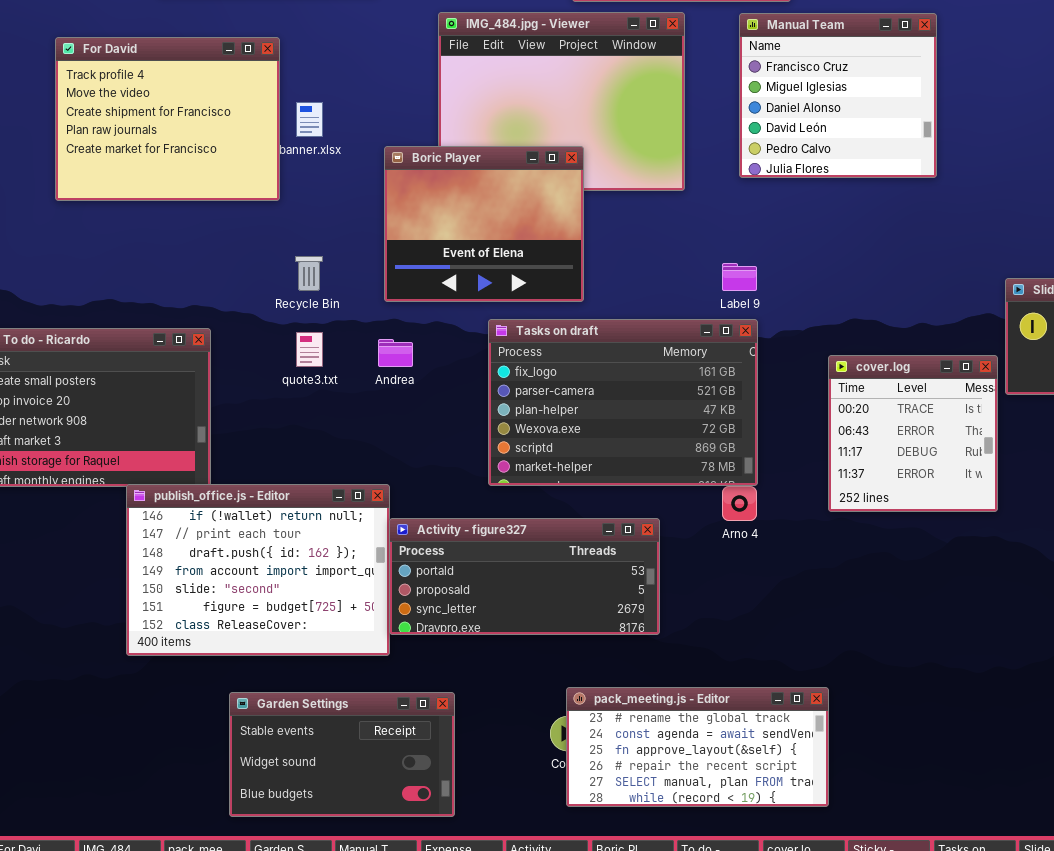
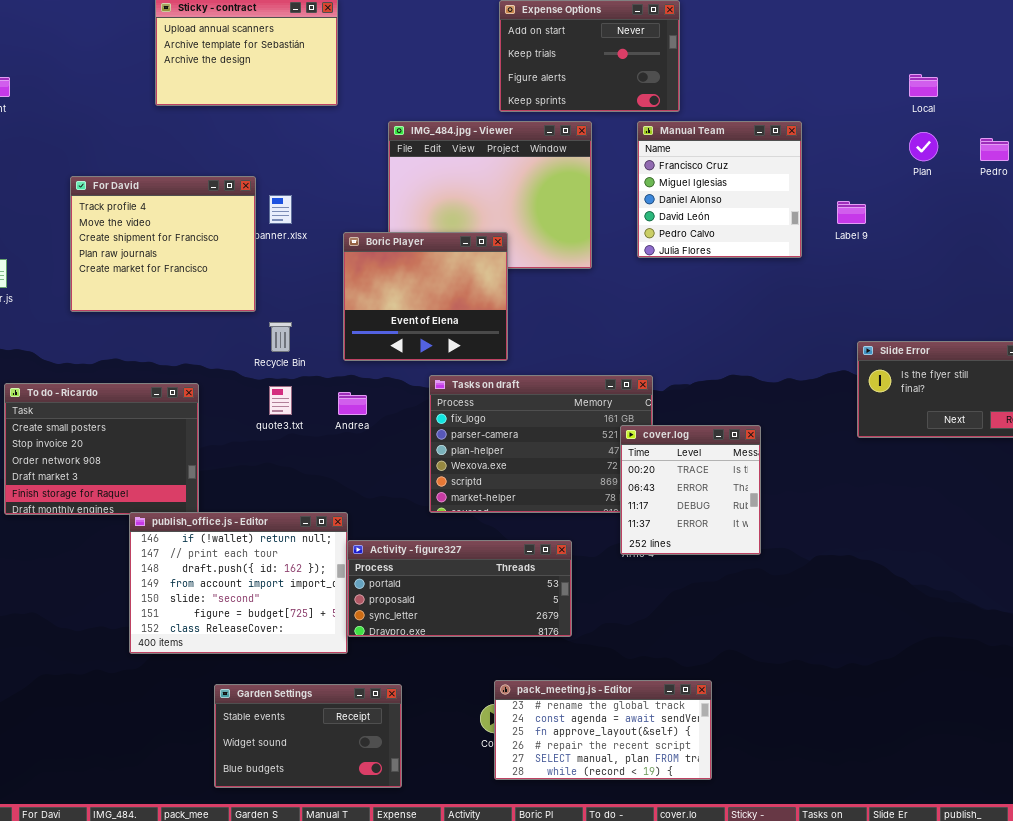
For David: [55,37,280,201] -> [70,176,256,312], moved
Label 9: [722,263,757,291] -> [837,201,866,224], moved
cover.log: [828,355,998,512] -> [620,425,761,555], moved

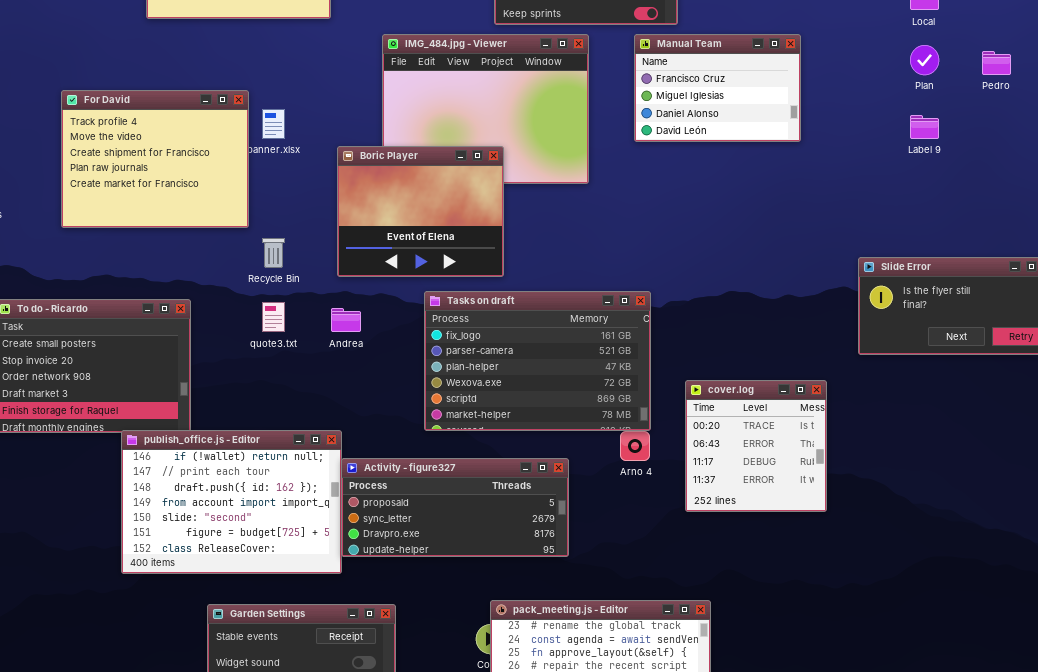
Manual Team: [637,121,802,258] -> [634,34,801,142], resized
Label 9: [837,201,866,224] -> [910,115,939,139], moved
cover.log: [620,425,761,555] -> [685,380,827,512], moved
Activity - figure327: [347,540,572,637] -> [341,458,569,557], scrolled down 1 row

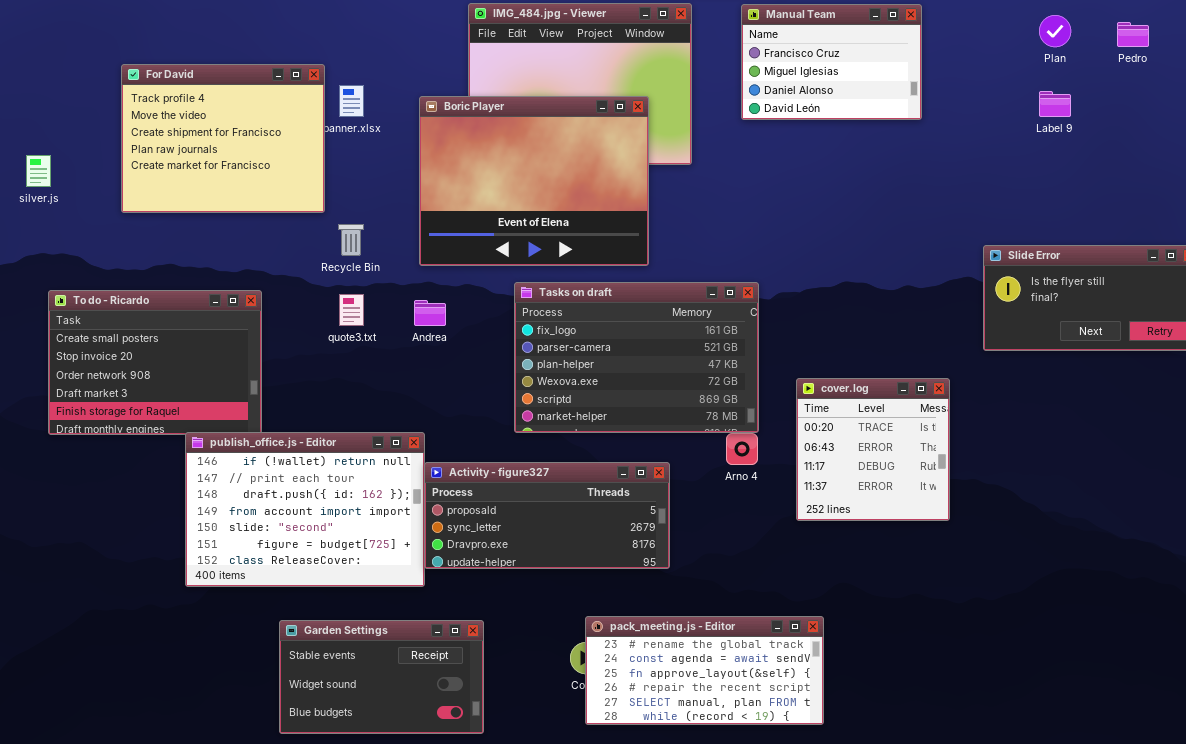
Boric Player: [337,146,504,277] -> [419,96,649,266], resized

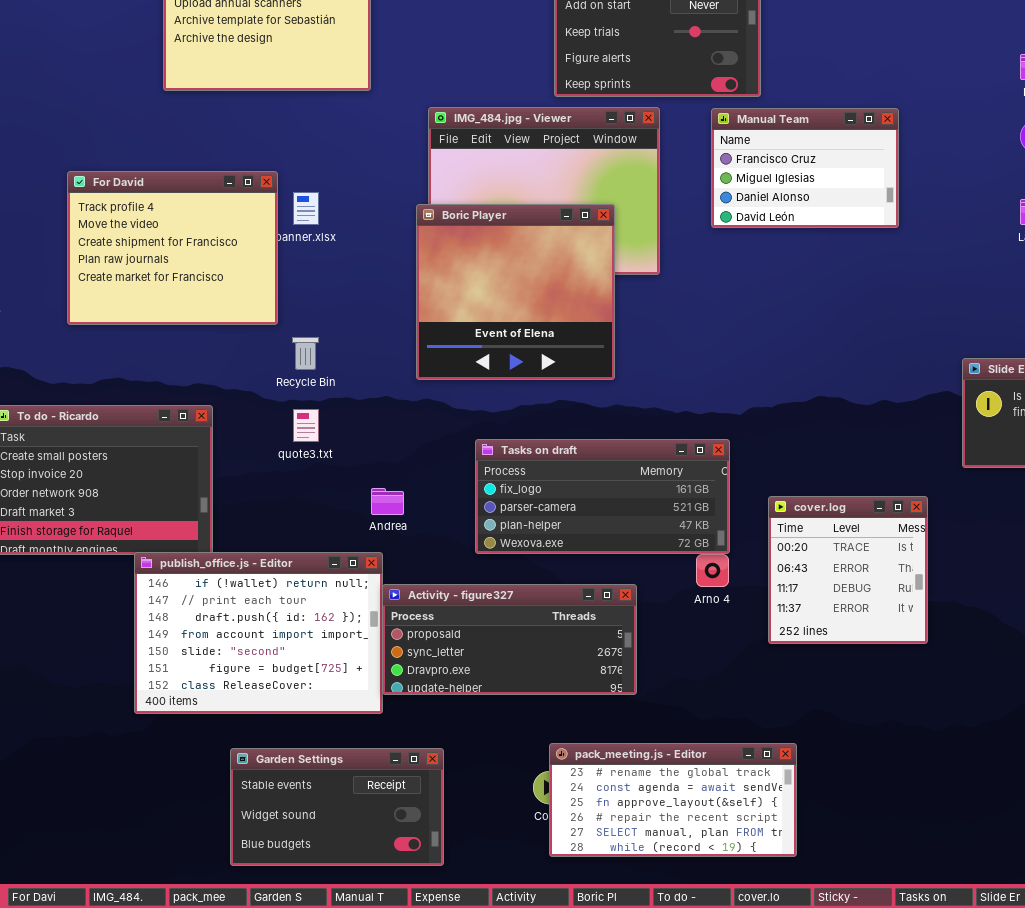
Boric Player: [419,96,649,266] -> [416,204,615,380], resized
Tasks on draft: [514,282,759,433] -> [475,439,730,554], resized
Andrea: [414,300,446,326] -> [371,488,404,515], moved

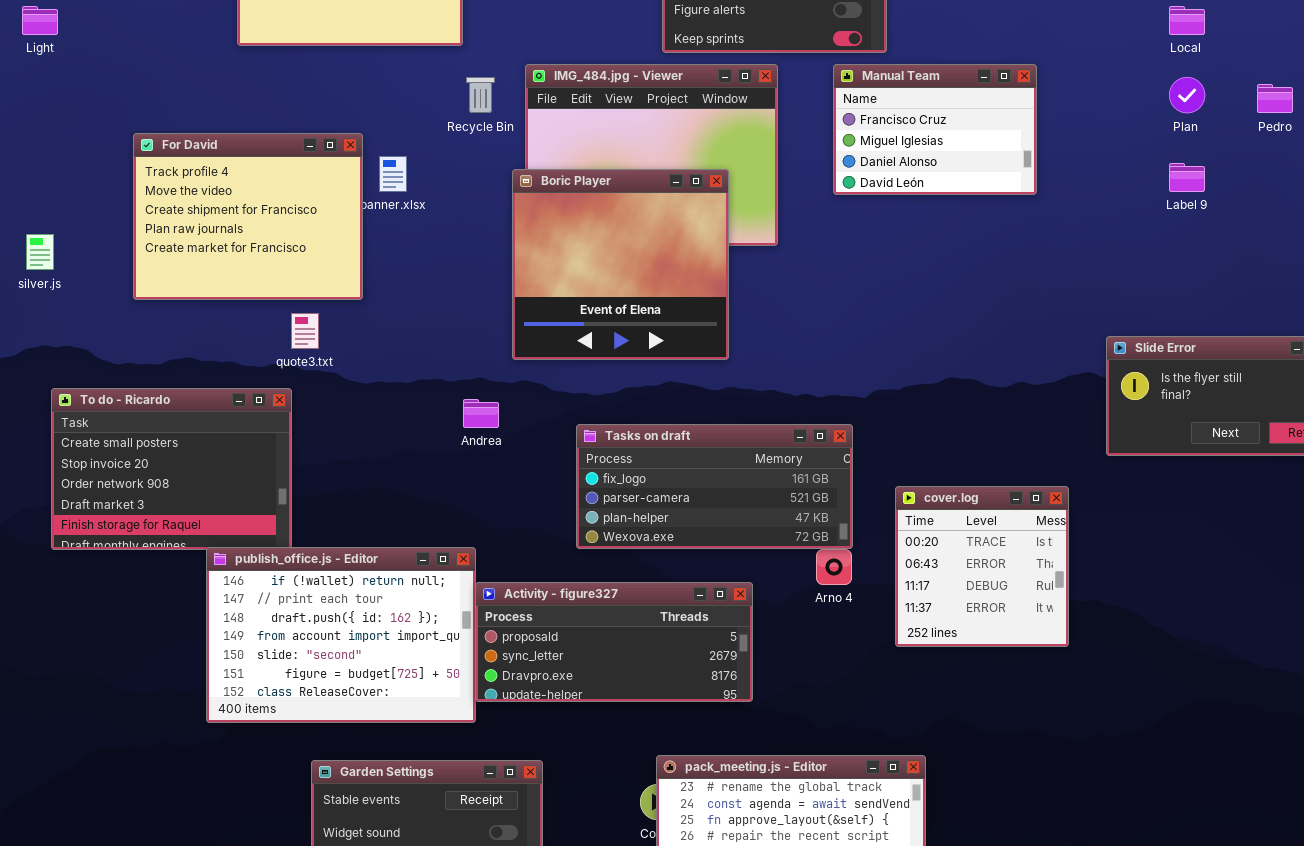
Recycle Bin: [292,337,319,370] -> [466,77,495,113], moved
quote3.txt: [293,409,319,442] -> [291,313,319,349], moved
Andrea: [371,488,404,515] -> [463,399,499,428], moved

